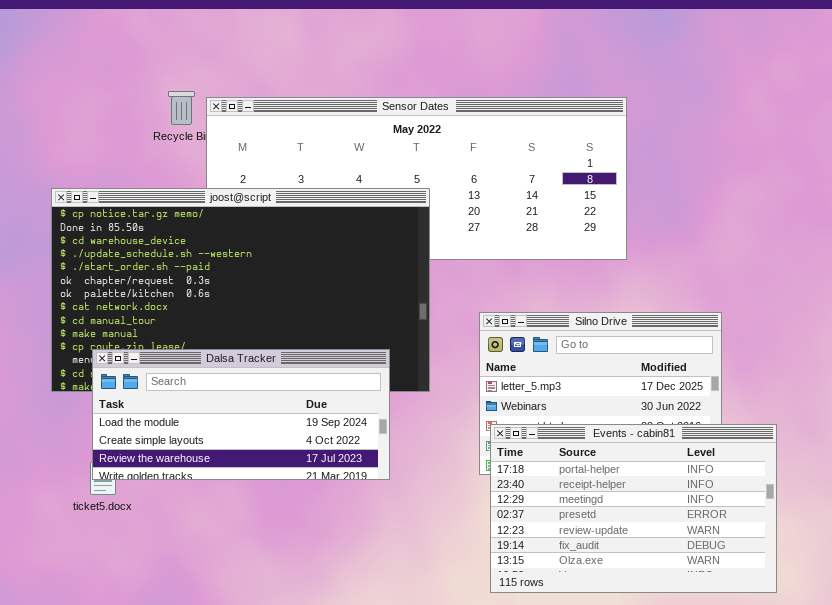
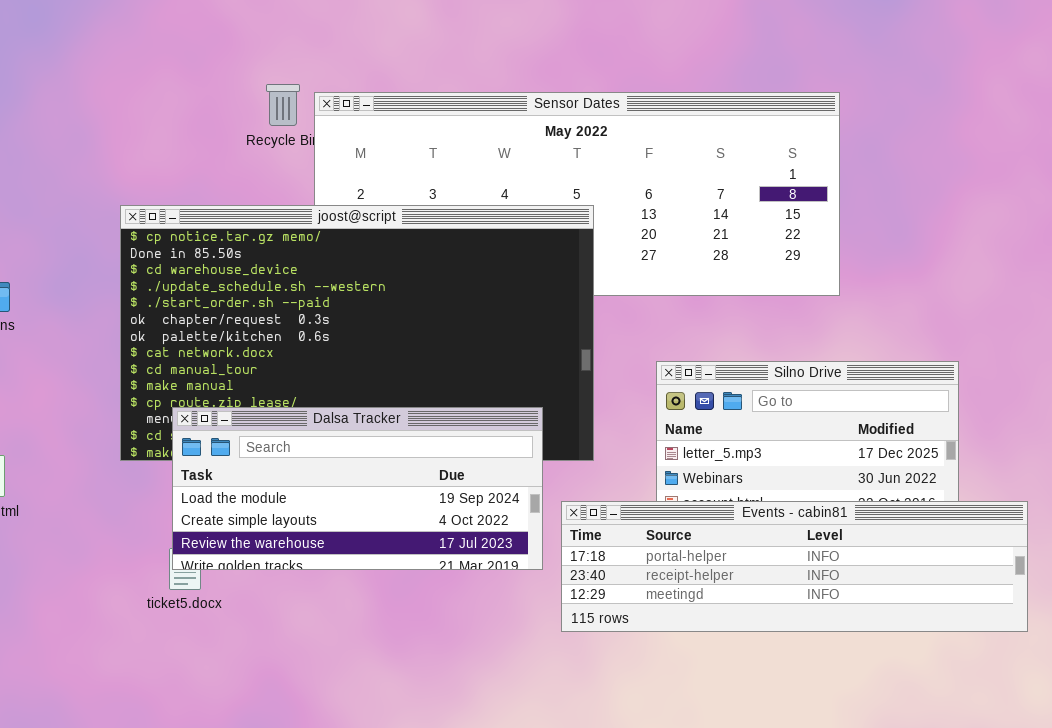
Events - cabin81: [490,424,777,593] -> [561,501,1028,632], resized

